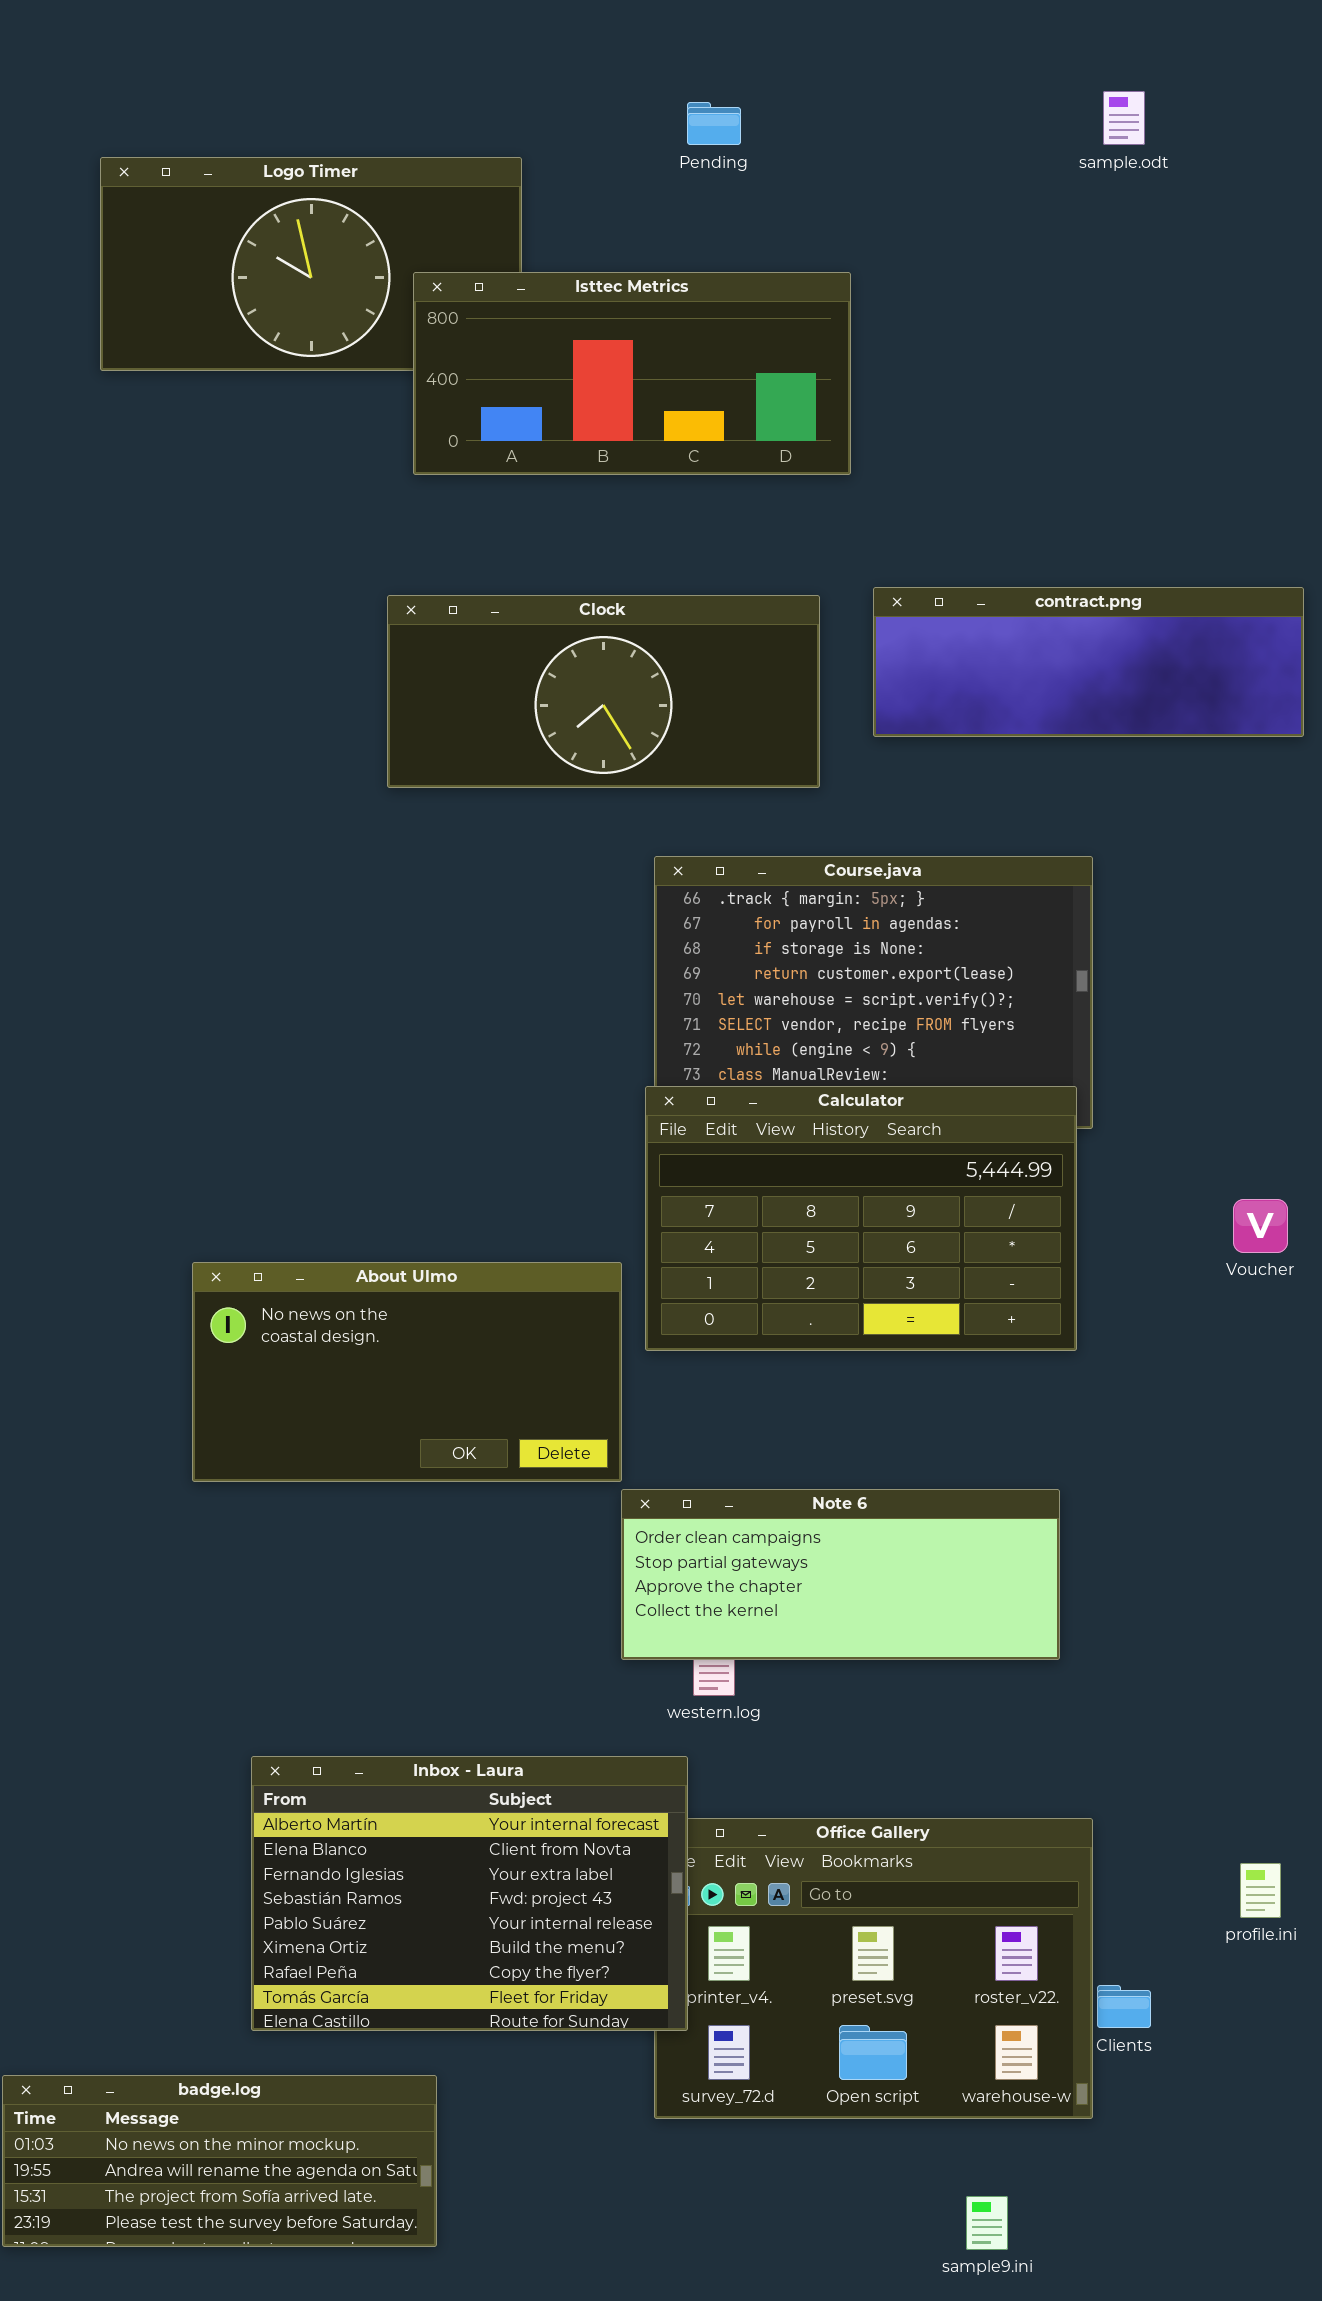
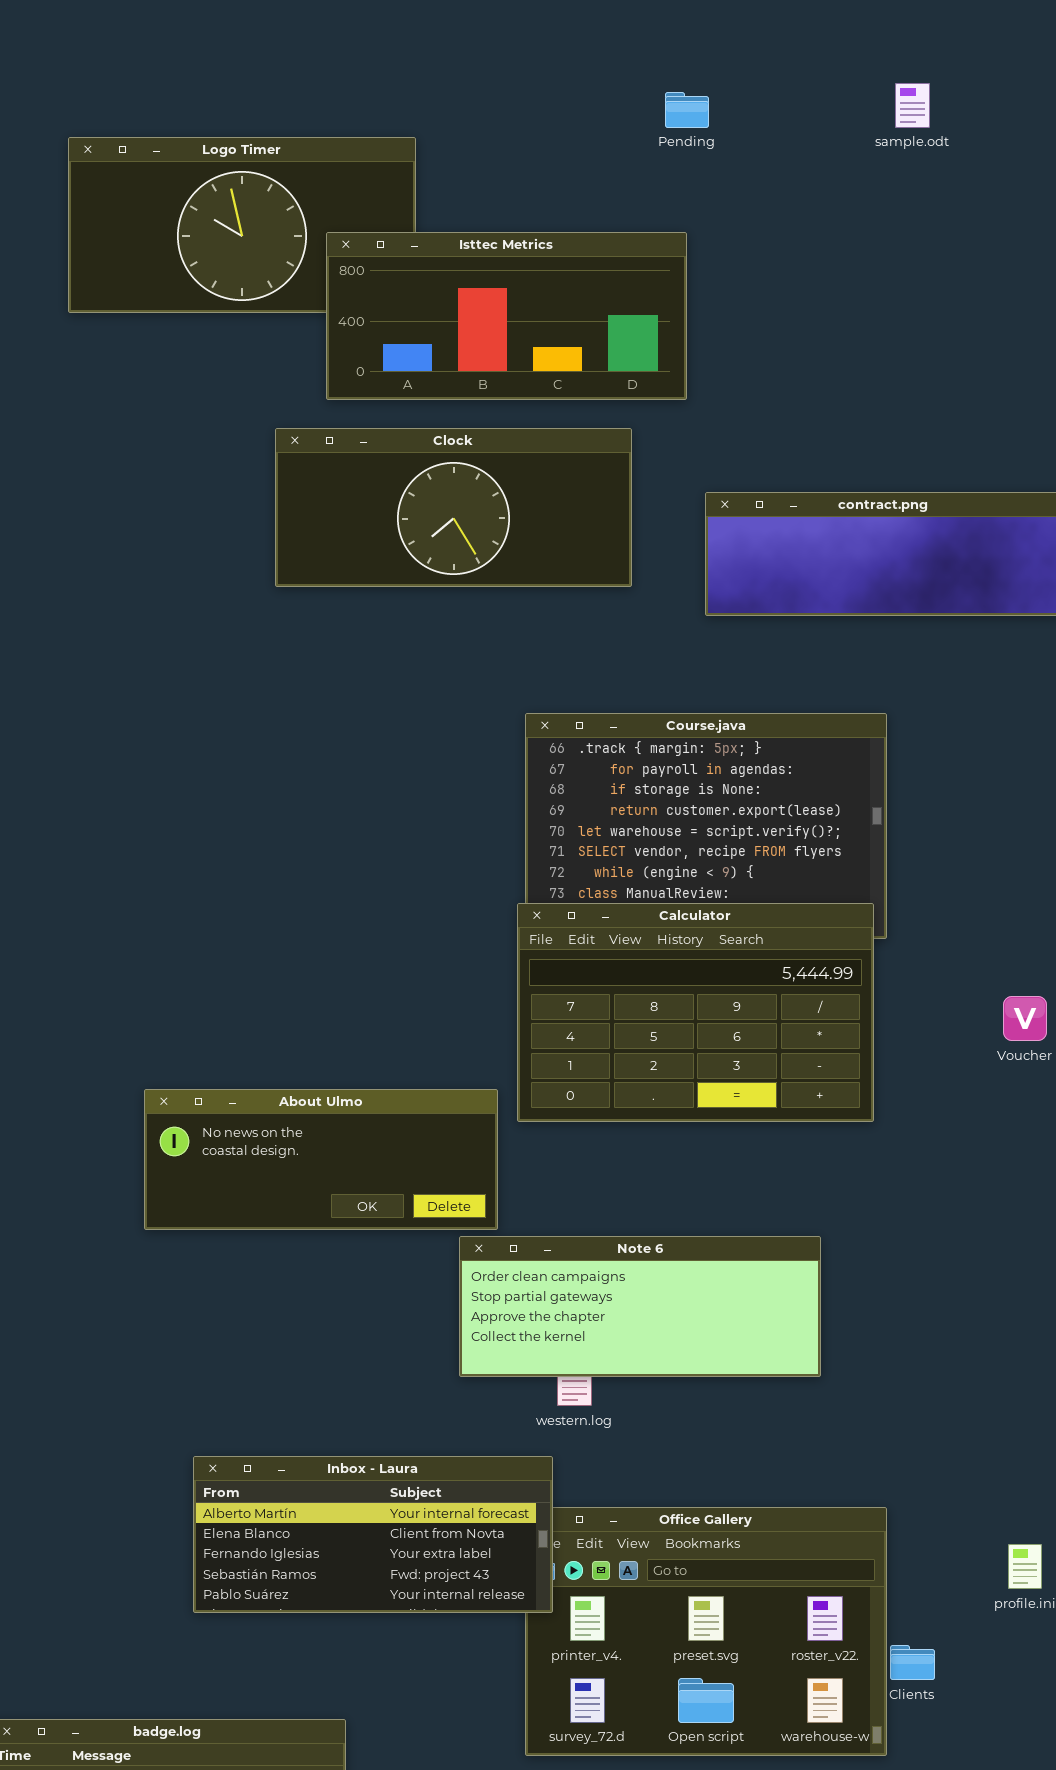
Pending: [687,102,741,145] -> [665,92,709,128], moved
Clock: [387,595,820,788] -> [275,428,632,587], moved
About Ulmo: [192,1262,622,1482] -> [144,1089,498,1230], resized
Note 6: [621,1489,1060,1660] -> [459,1236,821,1377], moved
Inbox - Laura: [251,1756,688,2031] -> [193,1456,553,1613], resized

